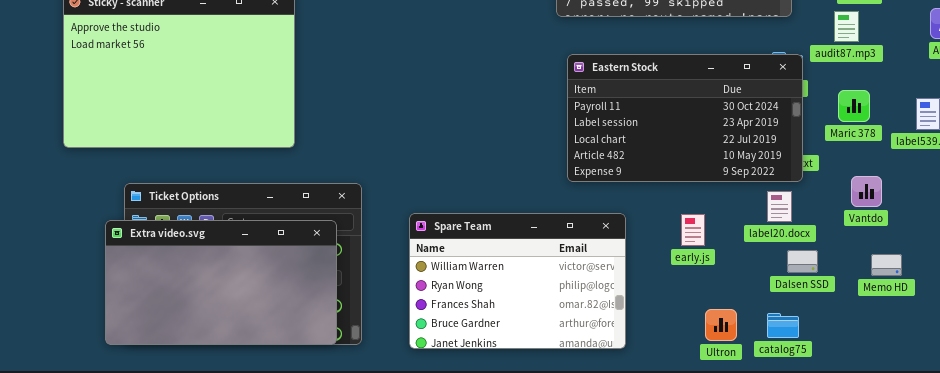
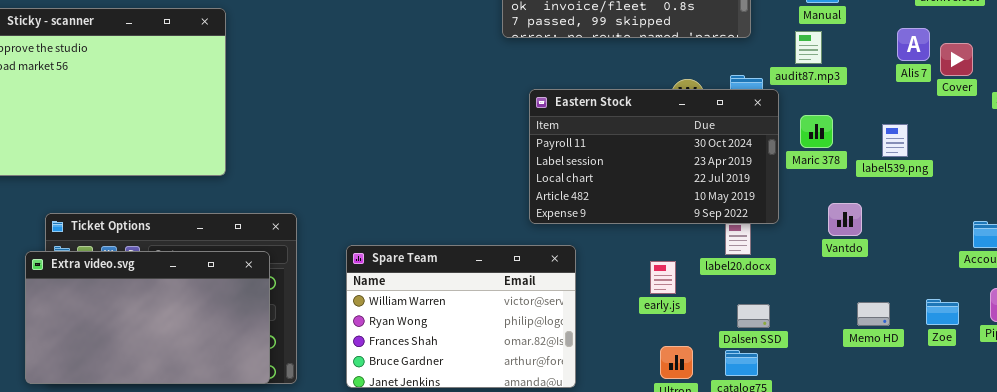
Eastern Stock: [567,54,803,182] -> [529,89,779,224], moved
Vantdo: [851,176,882,207] -> [828,203,862,236], moved
early.js: [681,214,705,246] -> [650,261,676,294], moved
Dalsen SSD: [787,250,818,273] -> [737,304,770,328], moved
Memo HD: [871,254,902,276] -> [857,302,890,326], moved

